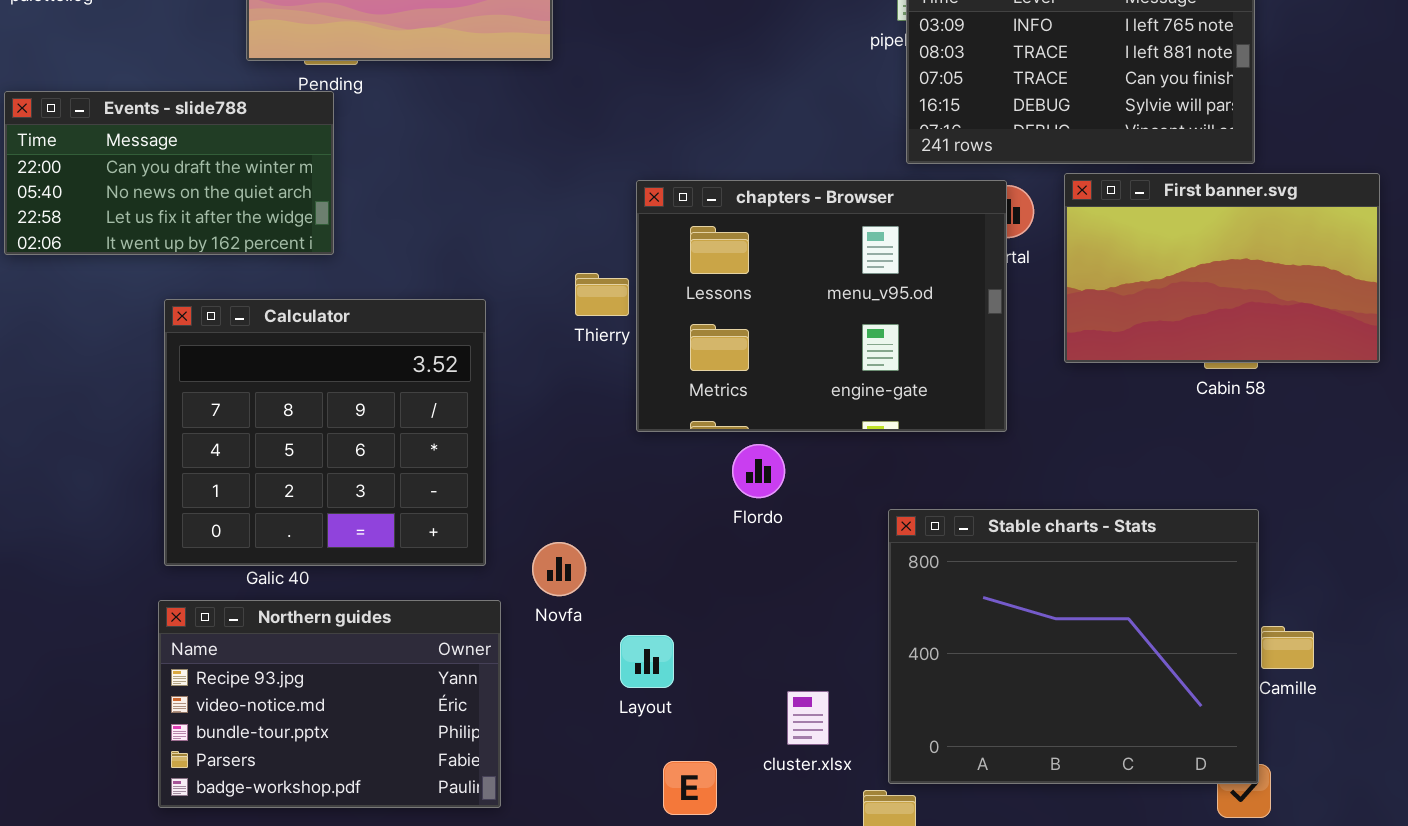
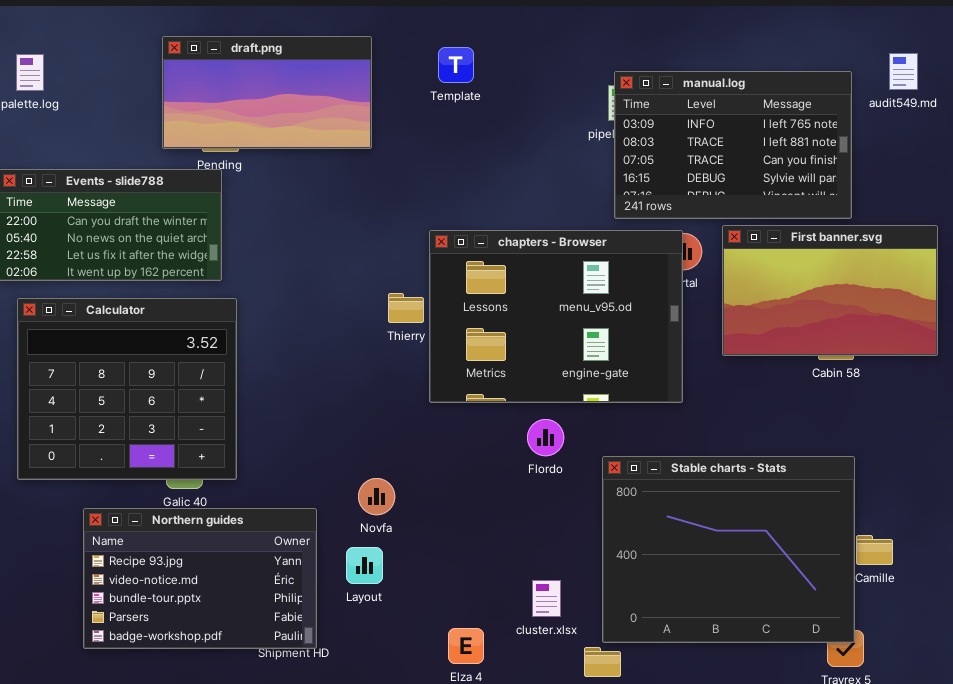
Calculator: [164,299,486,566] -> [17,298,237,480], moved
Flordo: [732,444,785,498] -> [527,419,564,456], moved
Northern guides: [158,600,501,808] -> [83,508,317,649], moved
Layout: [620,635,674,688] -> [346,547,383,584], moved

